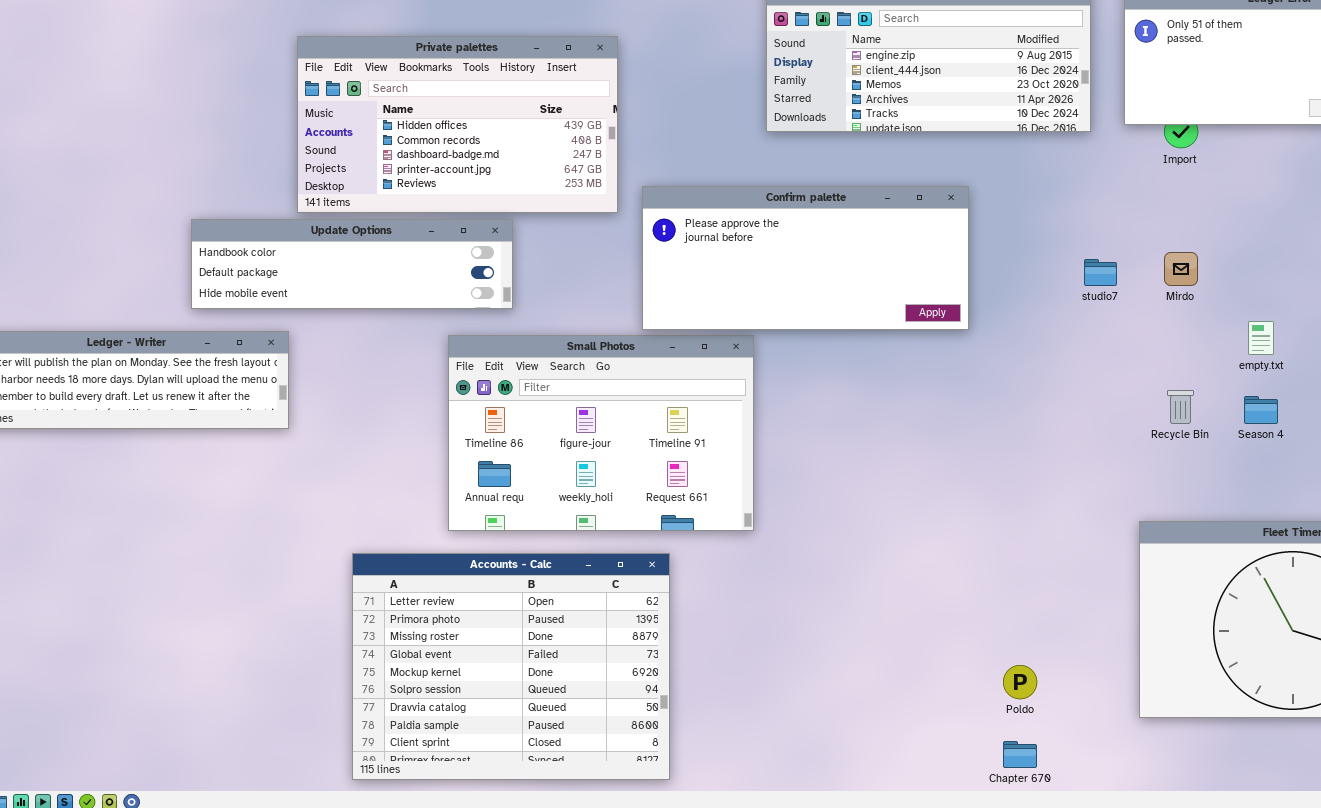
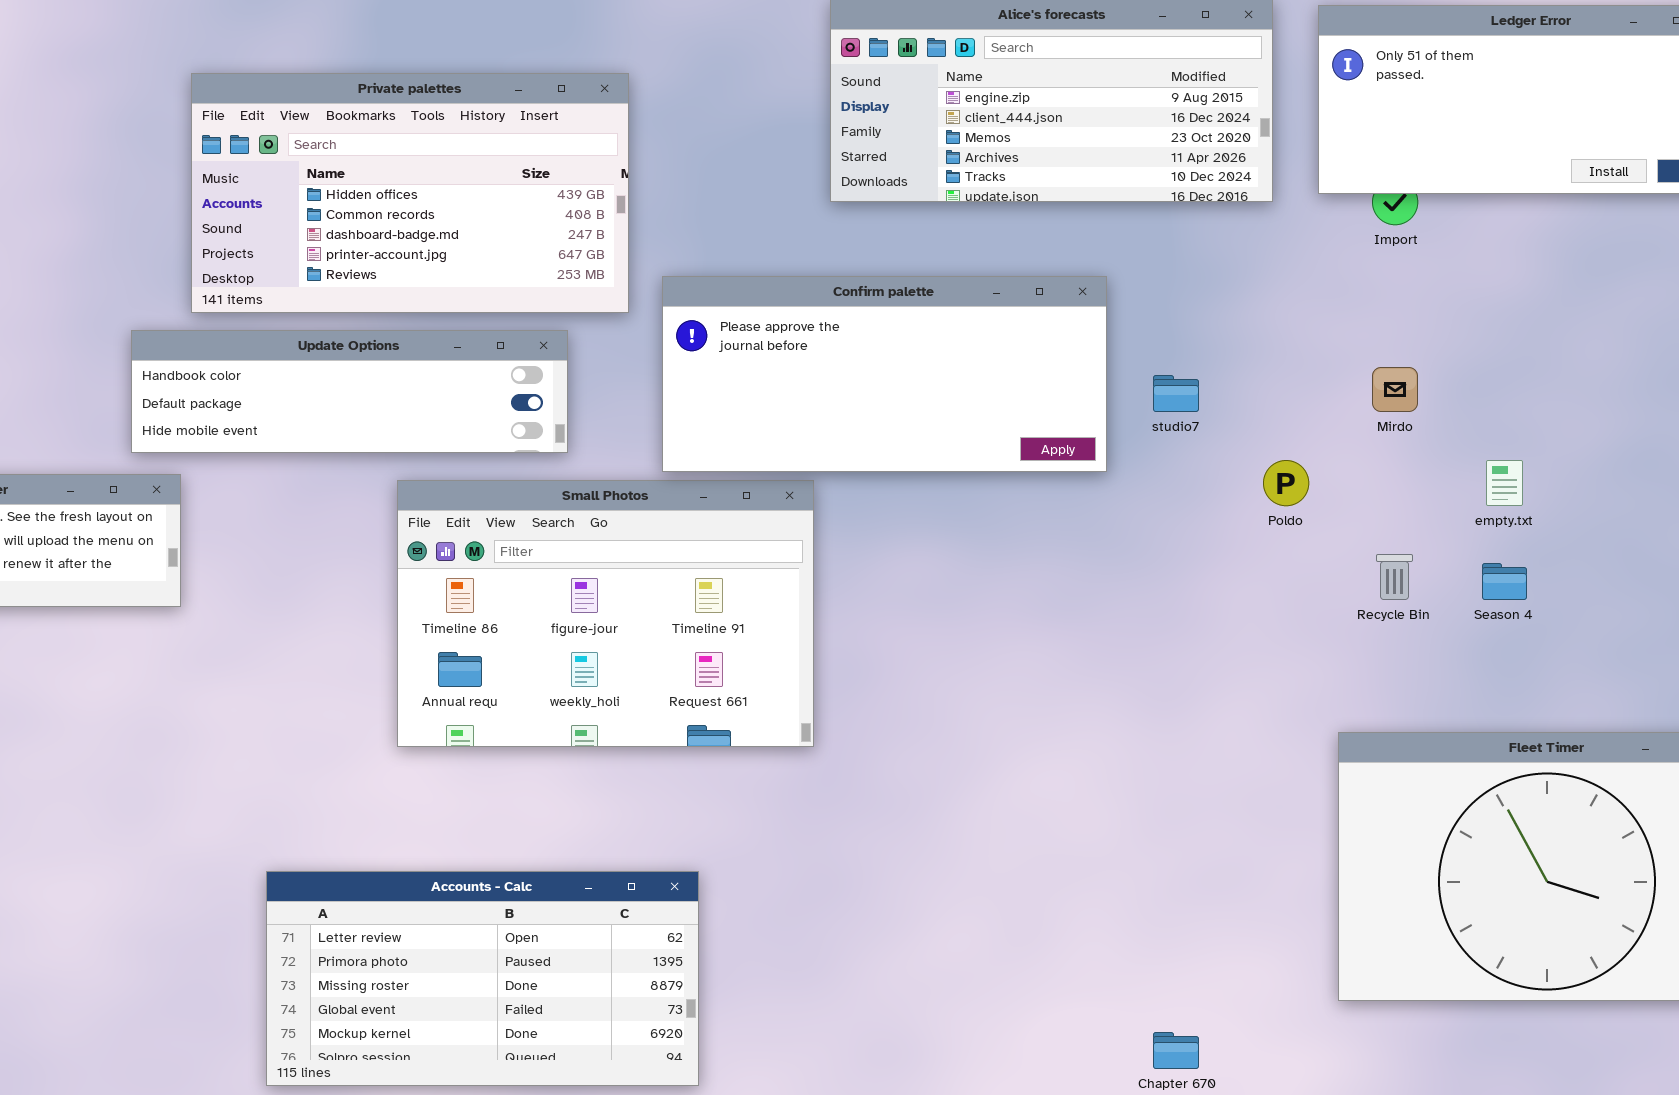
Update Options: [191,219,513,309] -> [131,330,568,453], moved
studio7: [1084,259,1117,286] -> [1153,375,1199,412], moved
Accounts - Calc: [352,553,670,780] -> [266,871,699,1086], resized
Poldo: [1003,665,1037,699] -> [1263,460,1309,506], moved

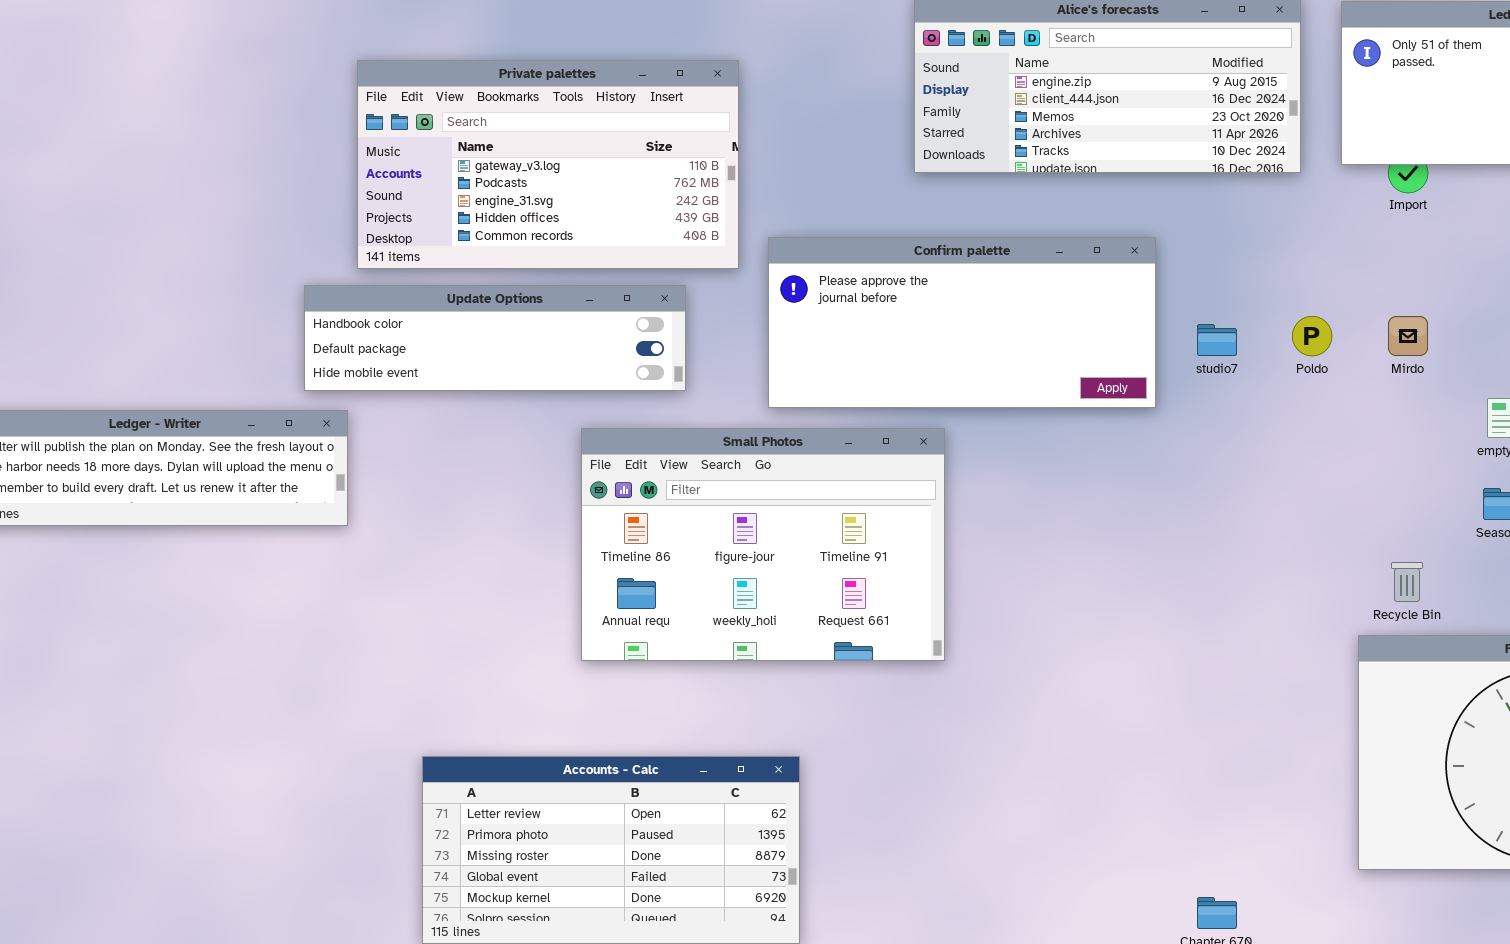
Private palettes: [191,73,629,313] -> [357,60,739,269], scrolled up 3 rows
Poldo: [1263,460,1309,506] -> [1292,316,1332,356], moved
Small Photos: [397,480,814,747] -> [581,428,945,661], moved
Recycle Bin: [1376,554,1413,600] -> [1391,562,1423,602], moved

